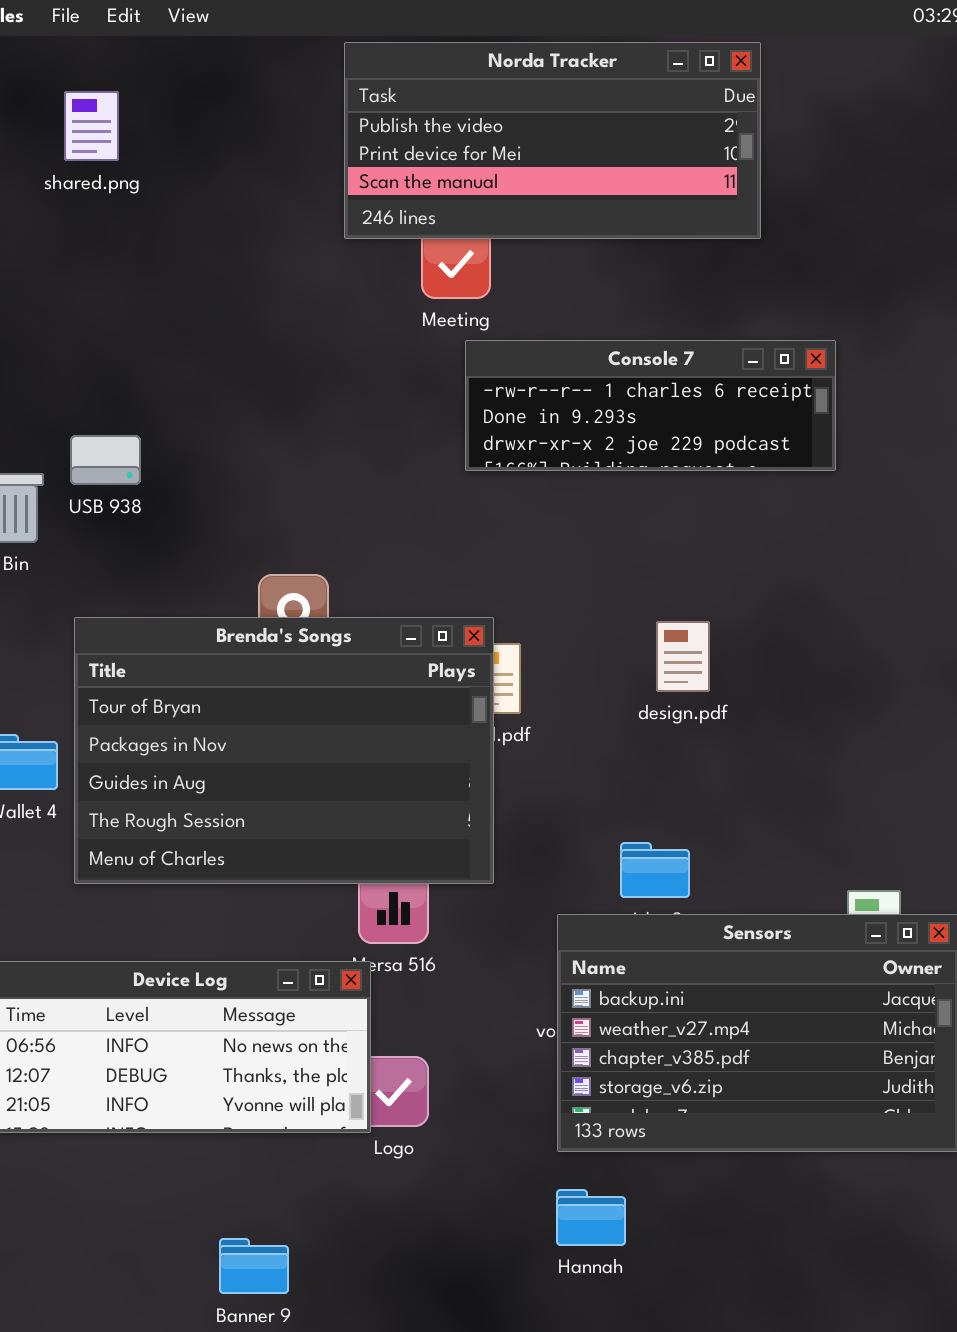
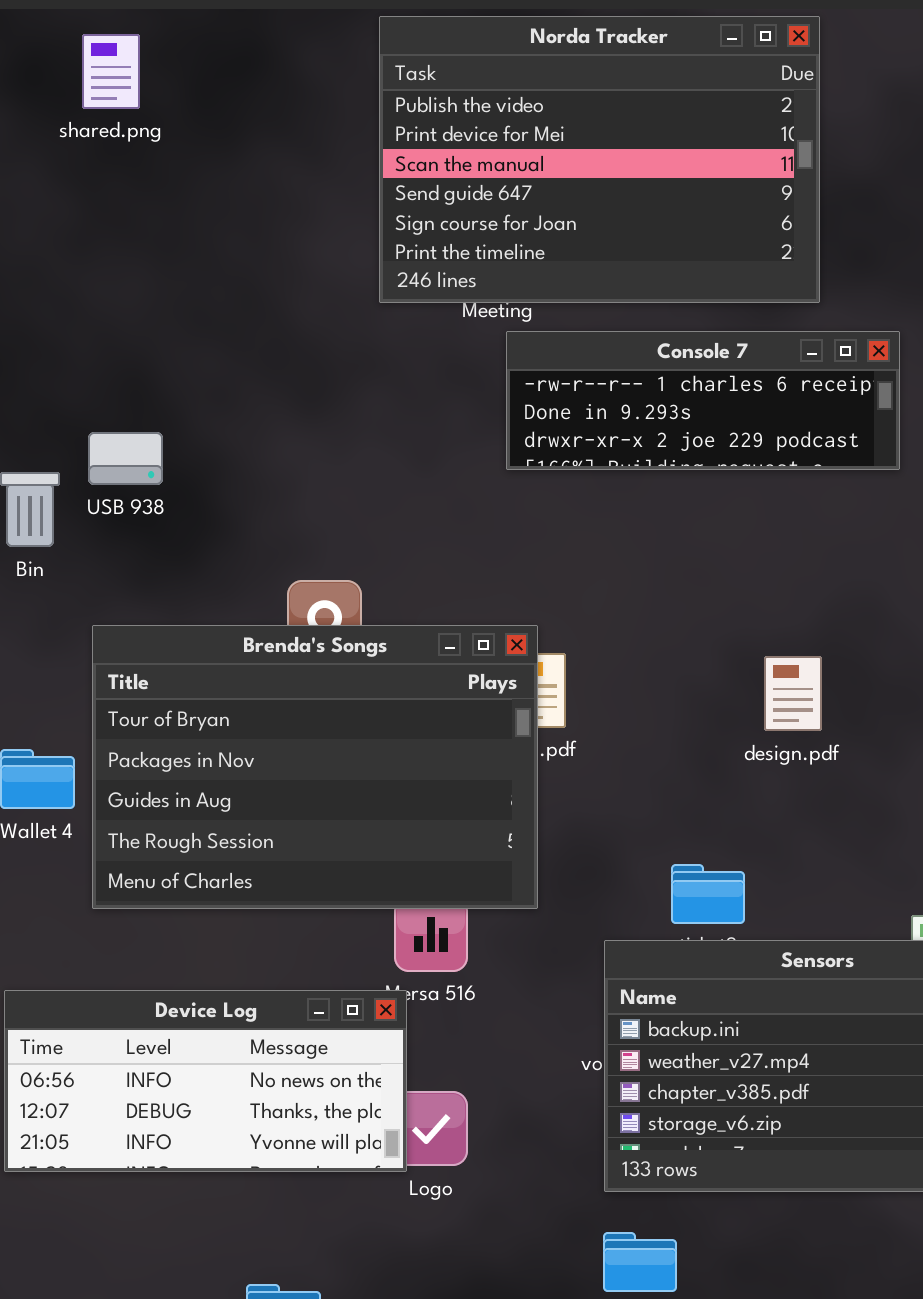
Norda Tracker: [344,42,761,239] -> [379,16,820,303], resized
shared.png: [64,91,119,161] -> [82,34,140,109], moved
design.pdf: [656,621,710,692] -> [764,656,822,731], moved

